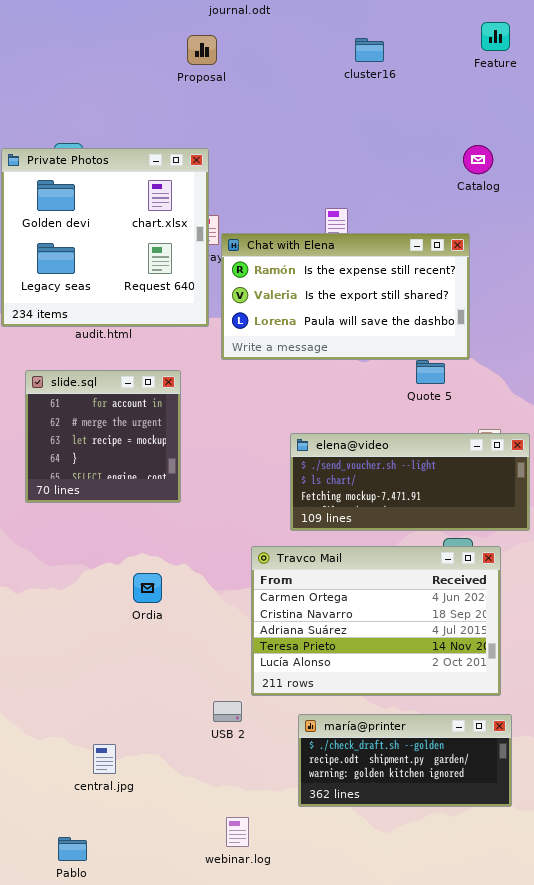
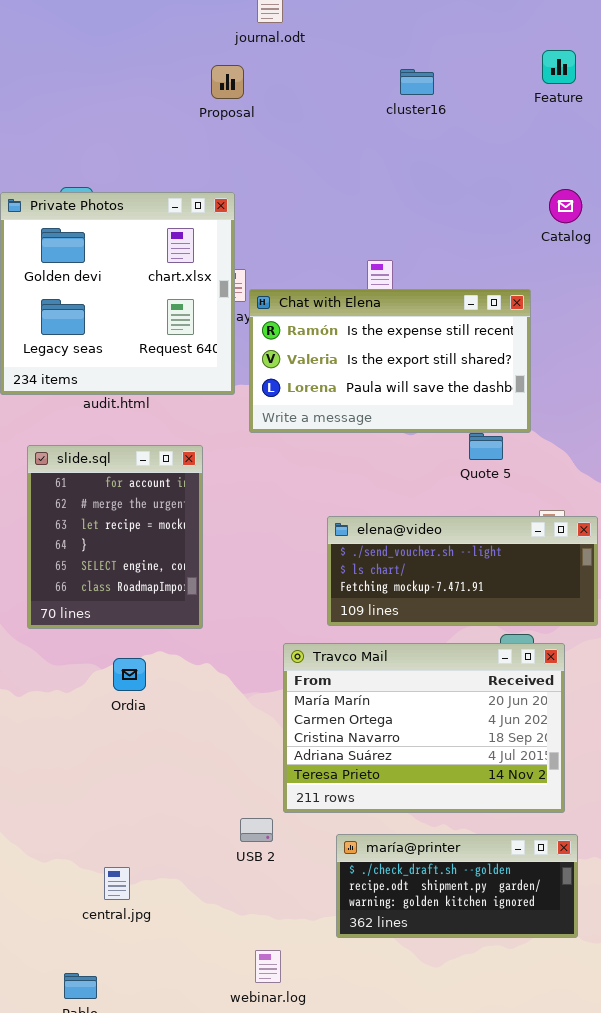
Catalog: [463,145,493,174] -> [549,189,582,223], moved
slide.sql: [25,370,181,503] -> [27,445,203,629], resized
Travco Mail: [251,546,501,696] -> [283,643,565,813], scrolled up 1 row
Ordia: [133,573,162,603] -> [113,658,146,691], moved

